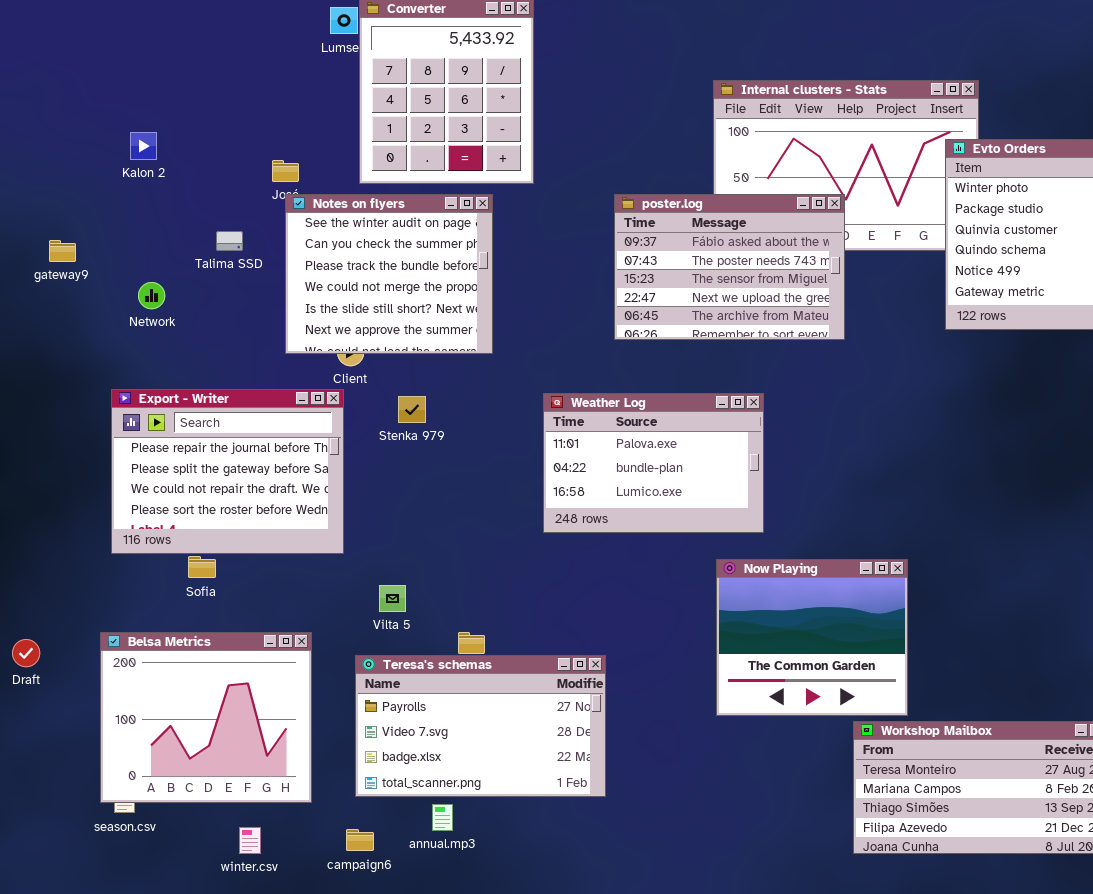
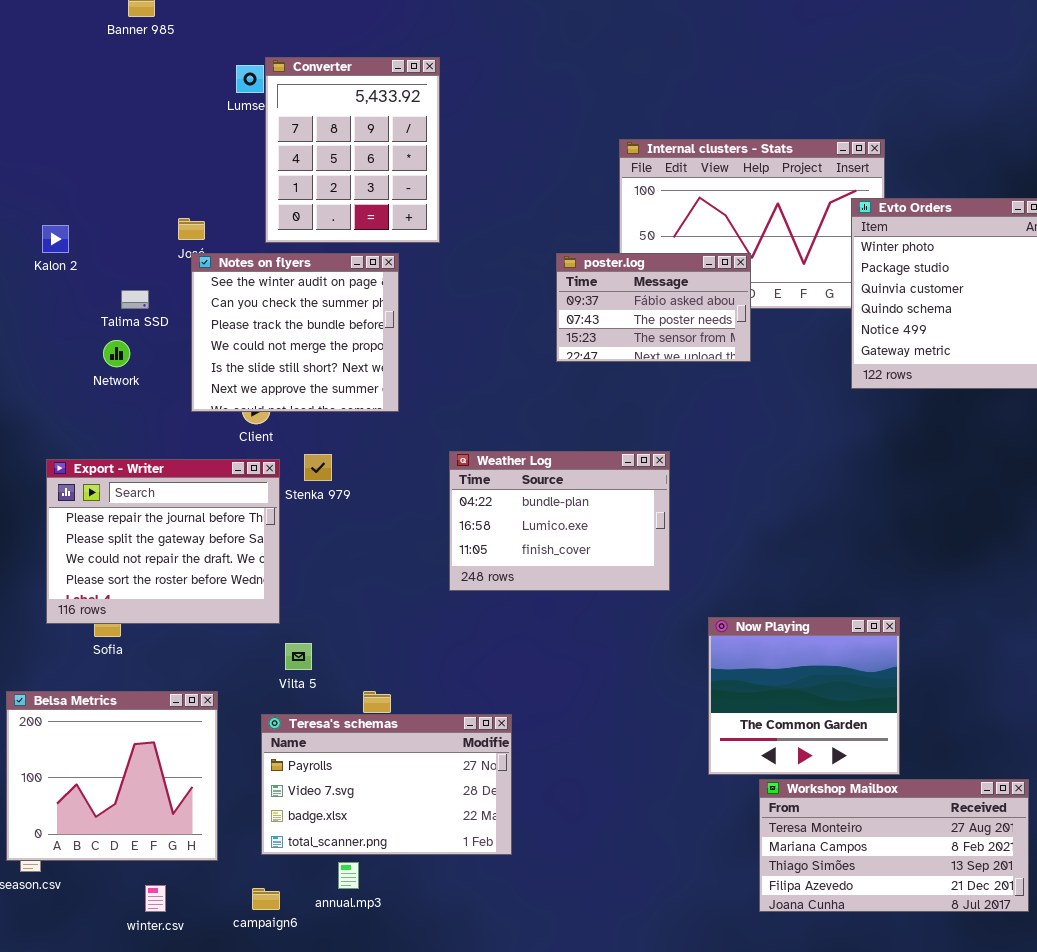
Kalon 2: [130,132,157,160] -> [42,225,69,253], moved
poster.log: [614,194,845,340] -> [556,253,751,362], resized
Network: [138,282,165,309] -> [103,340,130,367], moved
Export - Writer: [111,389,344,554] -> [46,459,280,624], moved
Weather Log: [543,393,764,533] -> [449,451,670,591], scrolled down 1 row
Now Playing: [716,559,908,716] -> [708,617,900,775], moved

